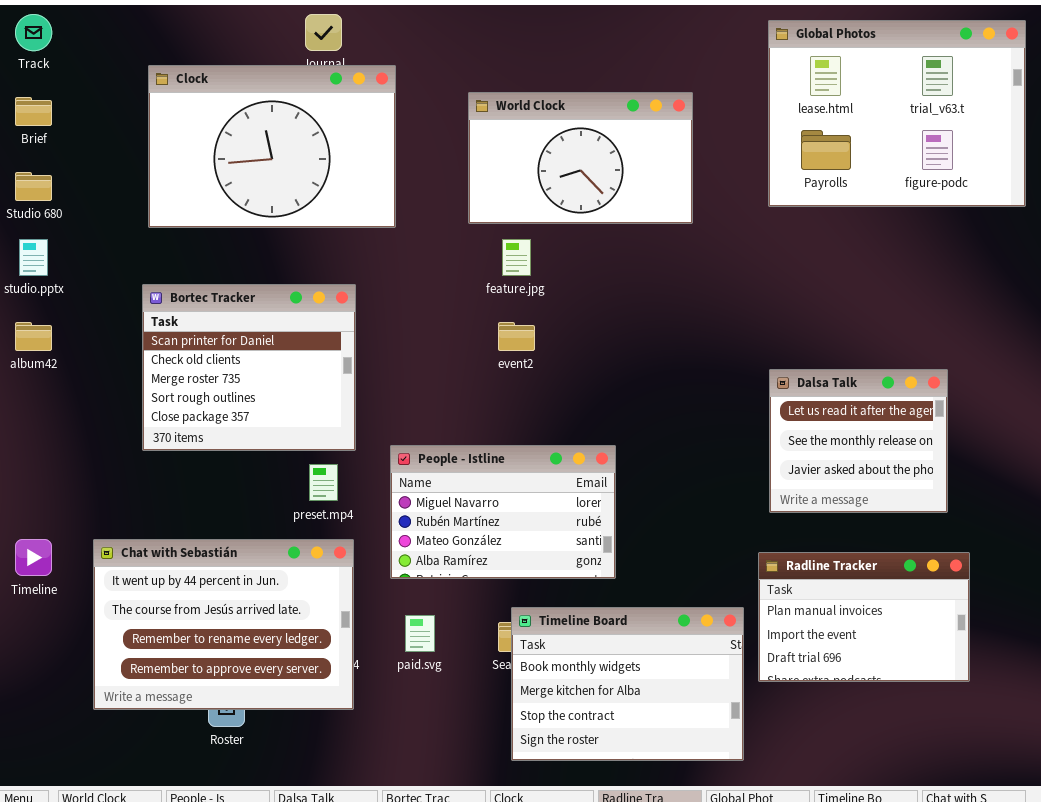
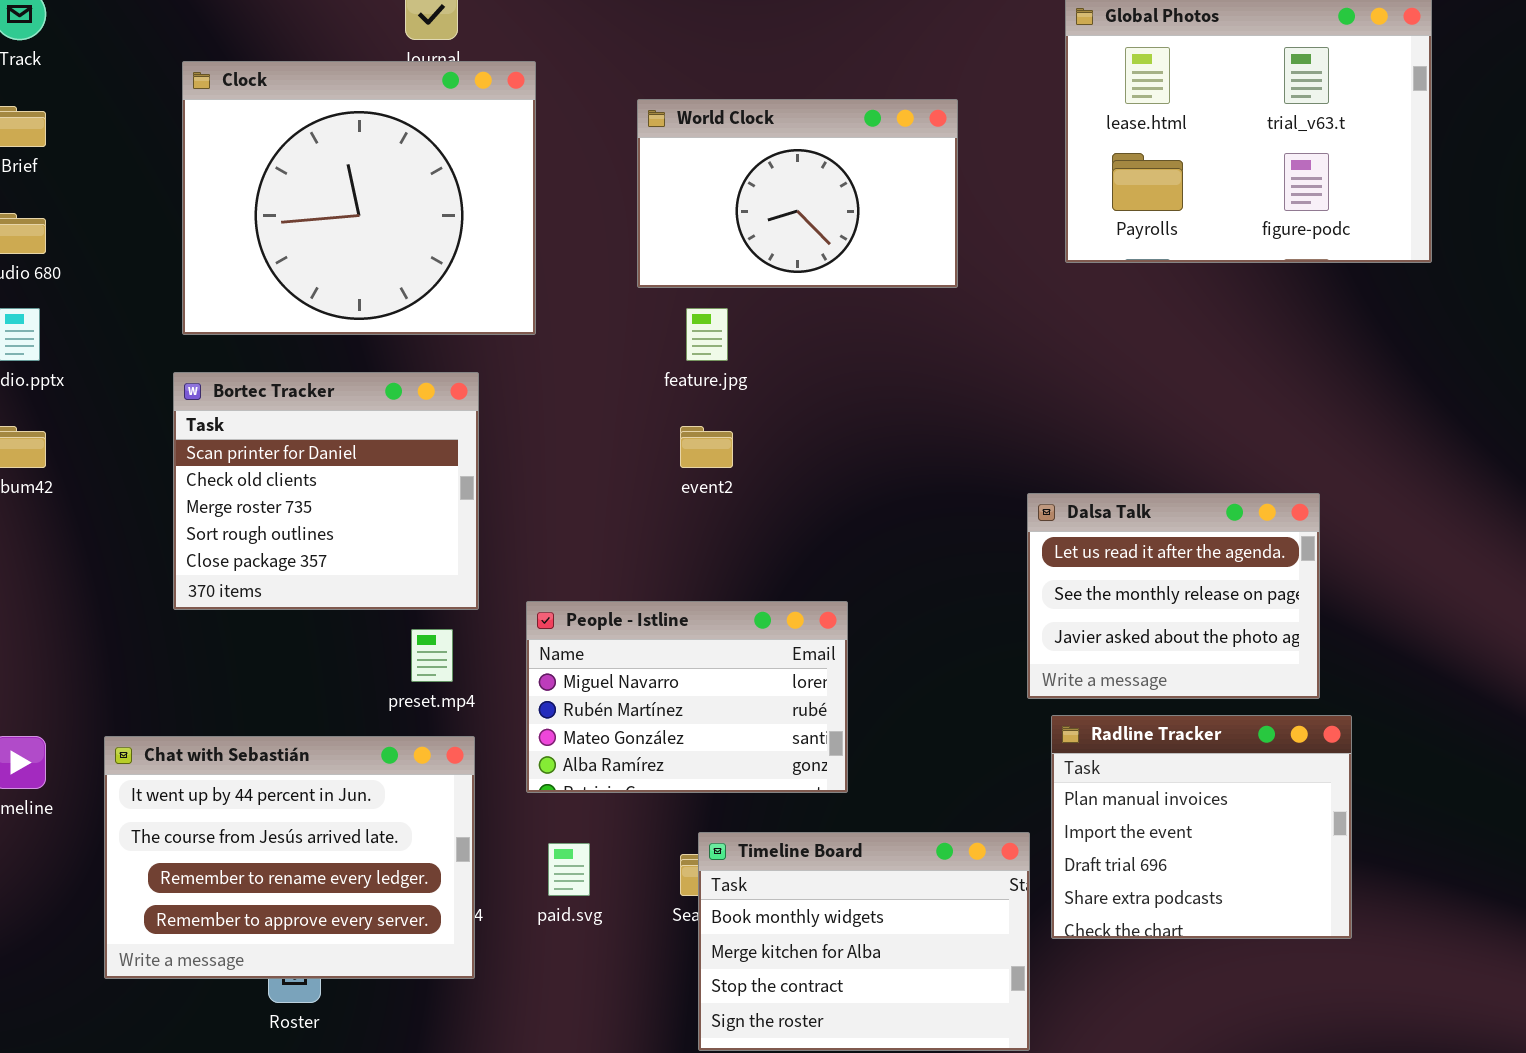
Clock: [148,65,396,228] -> [182,61,536,335], resized
Dalsa Talk: [769,369,948,513] -> [1027,493,1320,699], resized
Radline Tracker: [758,552,970,682] -> [1051,715,1352,939], resized

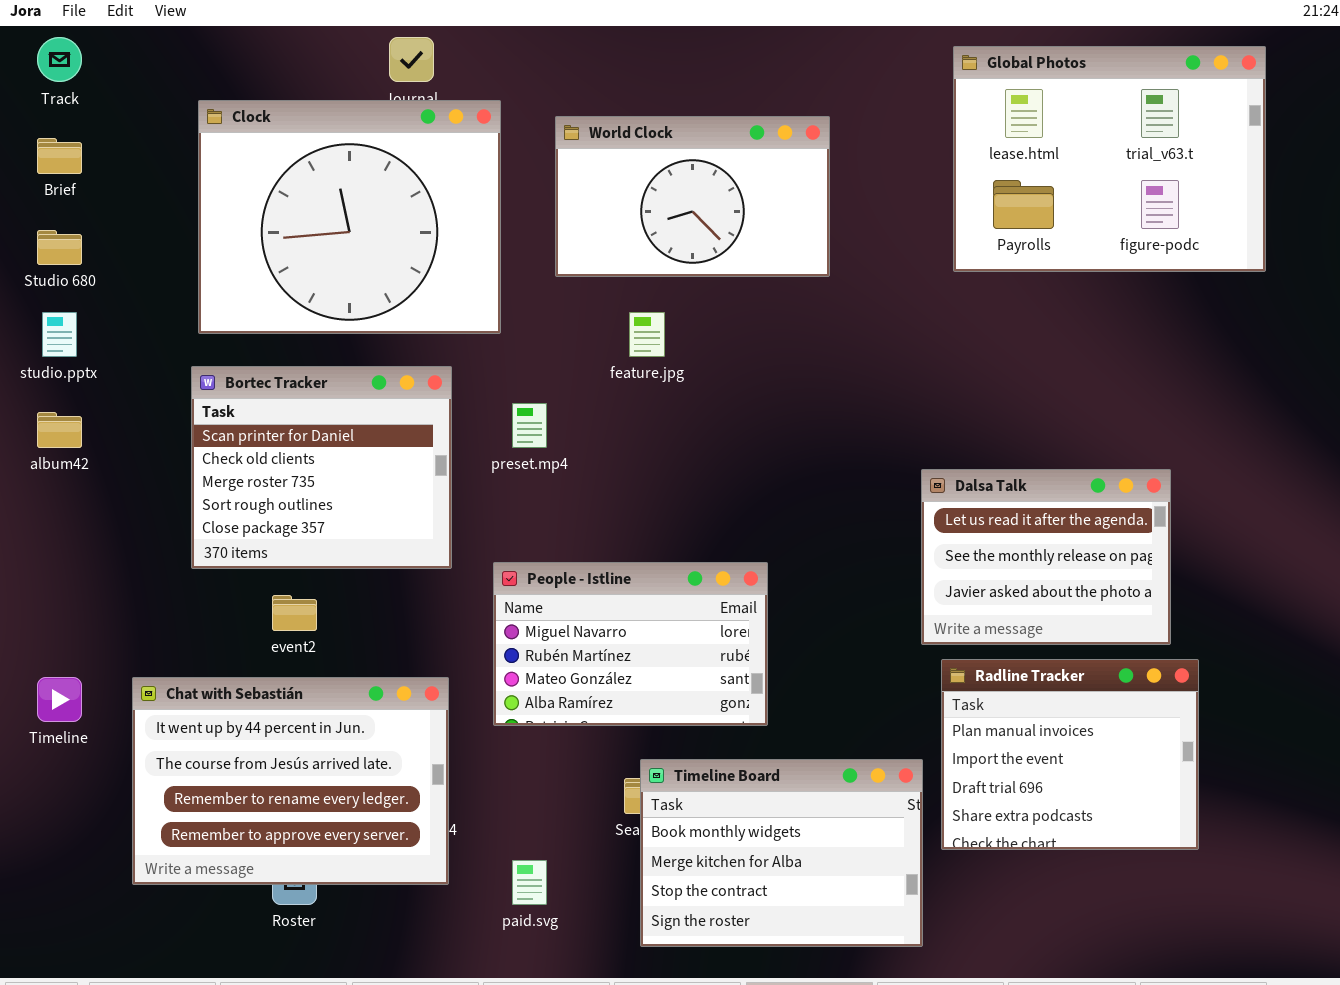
World Clock: [637,99,958,288] -> [555,116,830,277], moved
event2: [680,426,733,468] -> [272,595,317,631], moved
preset.mp4: [411,629,453,682] -> [512,403,547,448], moved
paid.svg: [548,843,590,896] -> [512,860,547,905], moved

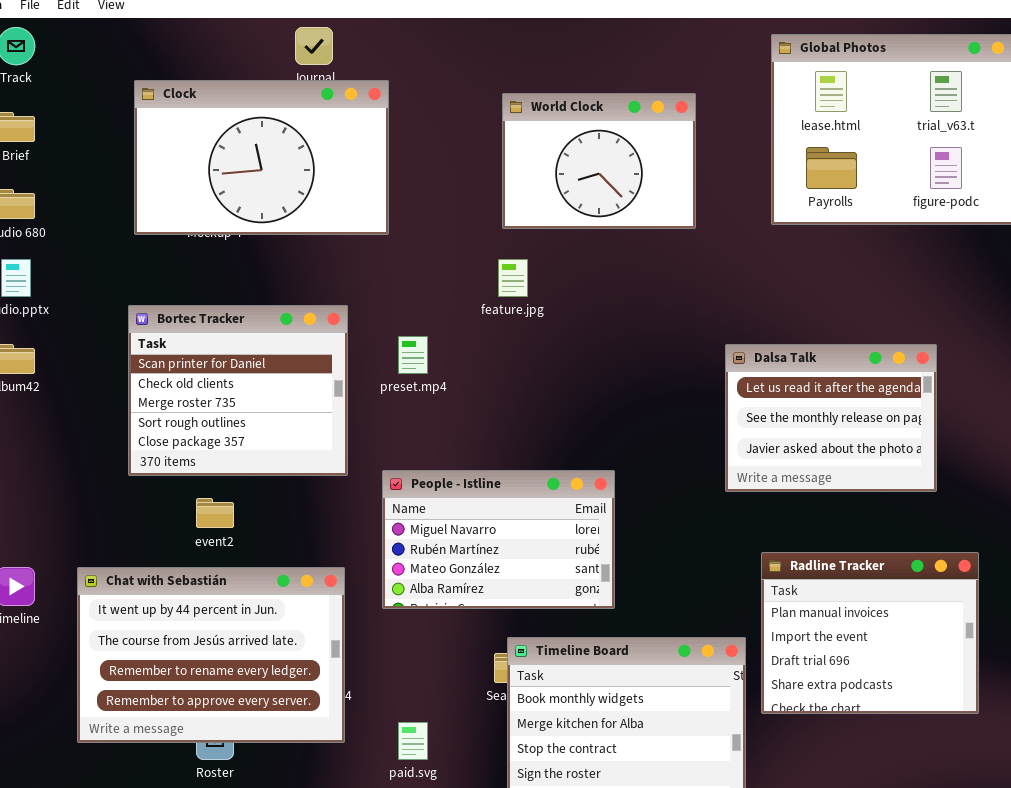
Clock: [198,100,501,334] -> [134,80,389,235], resized
World Clock: [555,116,830,277] -> [502,93,696,229], moved, resized
Dalsa Talk: [921,469,1171,645] -> [725,344,937,492], moved

